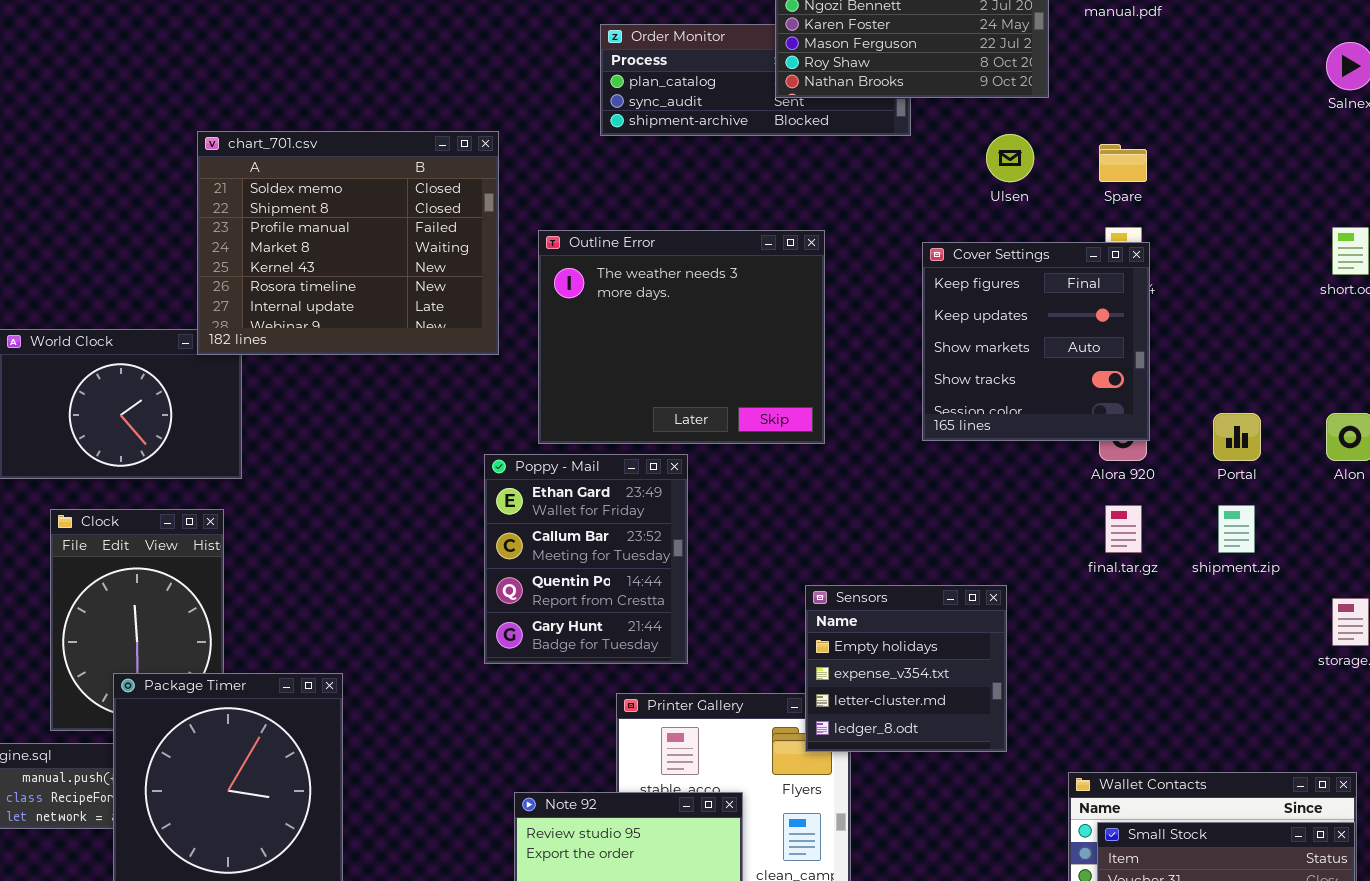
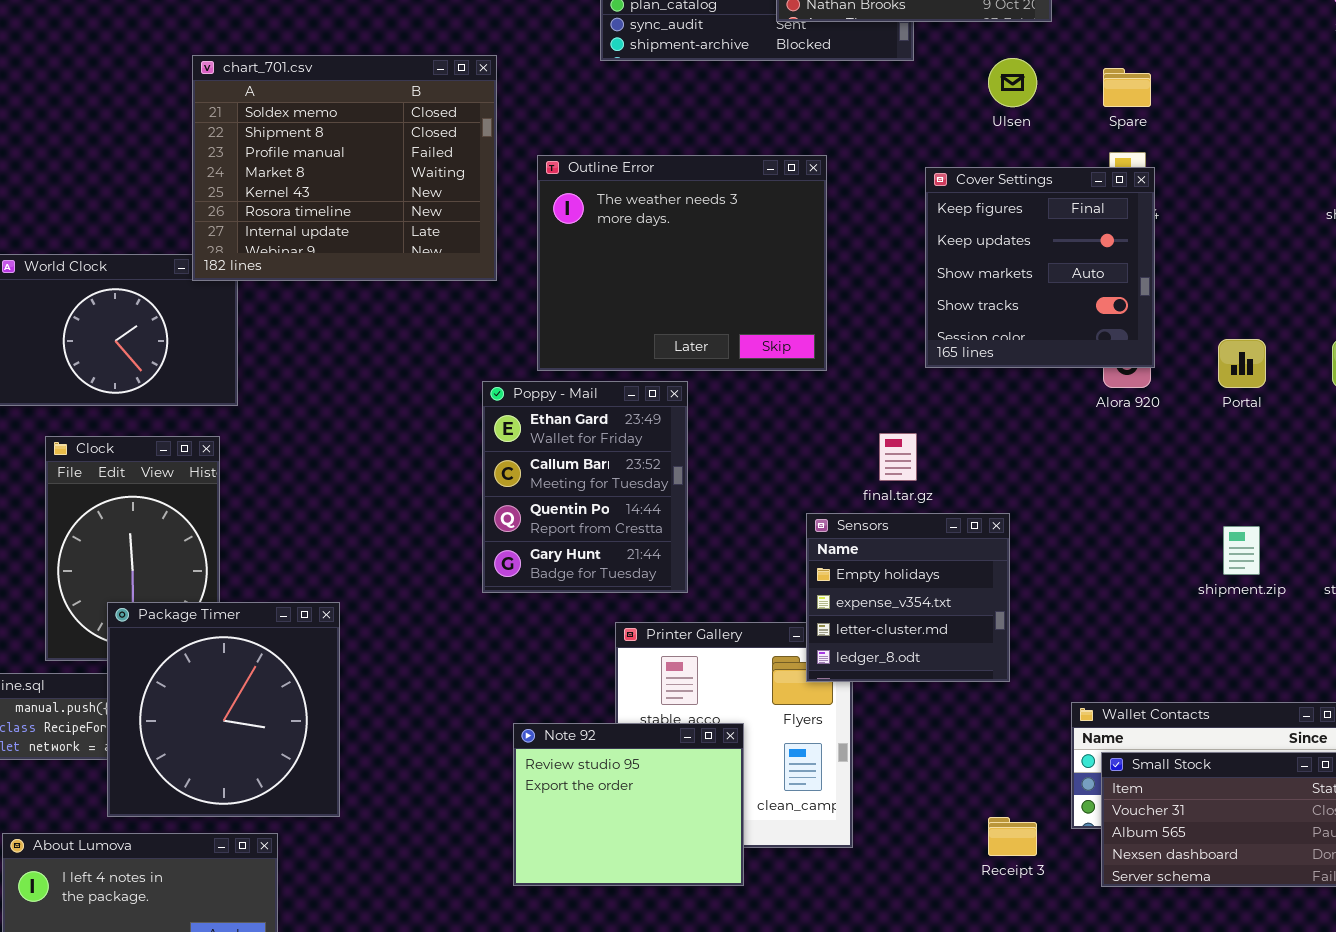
final.tar.gz: [1105,505,1142,553] -> [879,433,917,481], moved
shipment.zip: [1218,505,1255,553] -> [1223,526,1260,575], moved

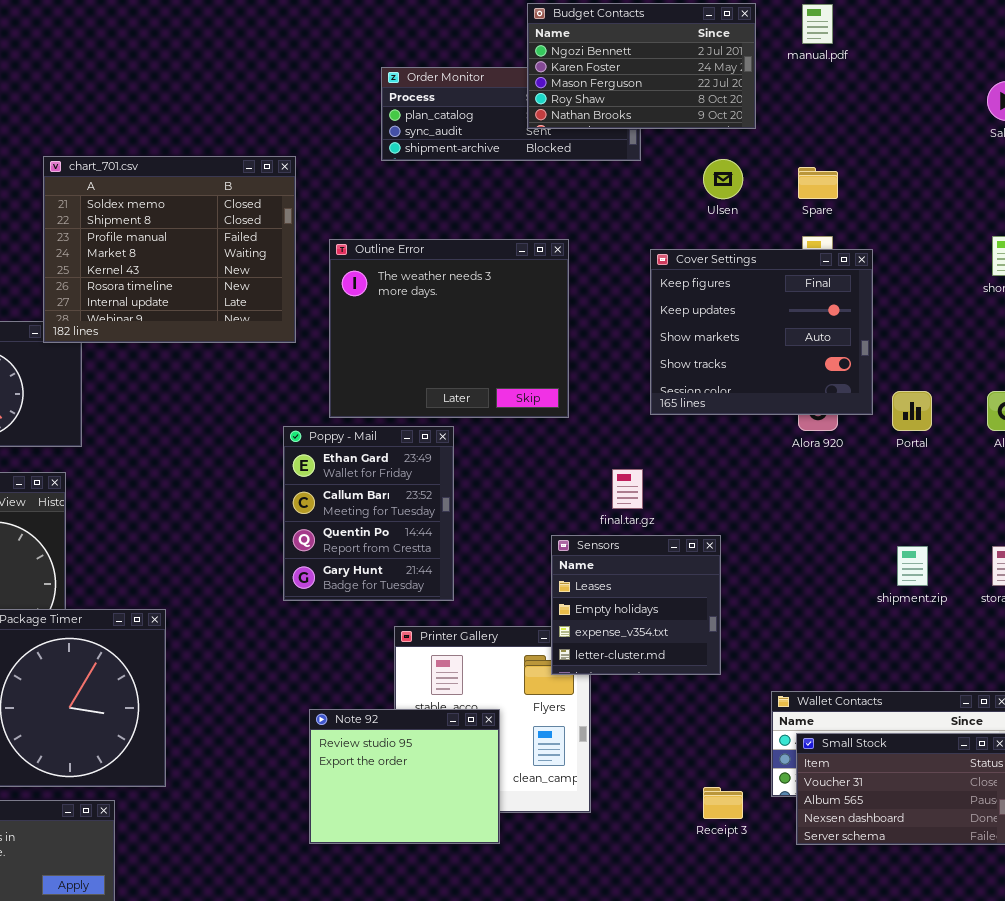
Cover Settings: [925,167,1155,368] -> [650,249,873,415], resized
Sensors: [806,513,1010,682] -> [551,535,721,675], scrolled up 1 row

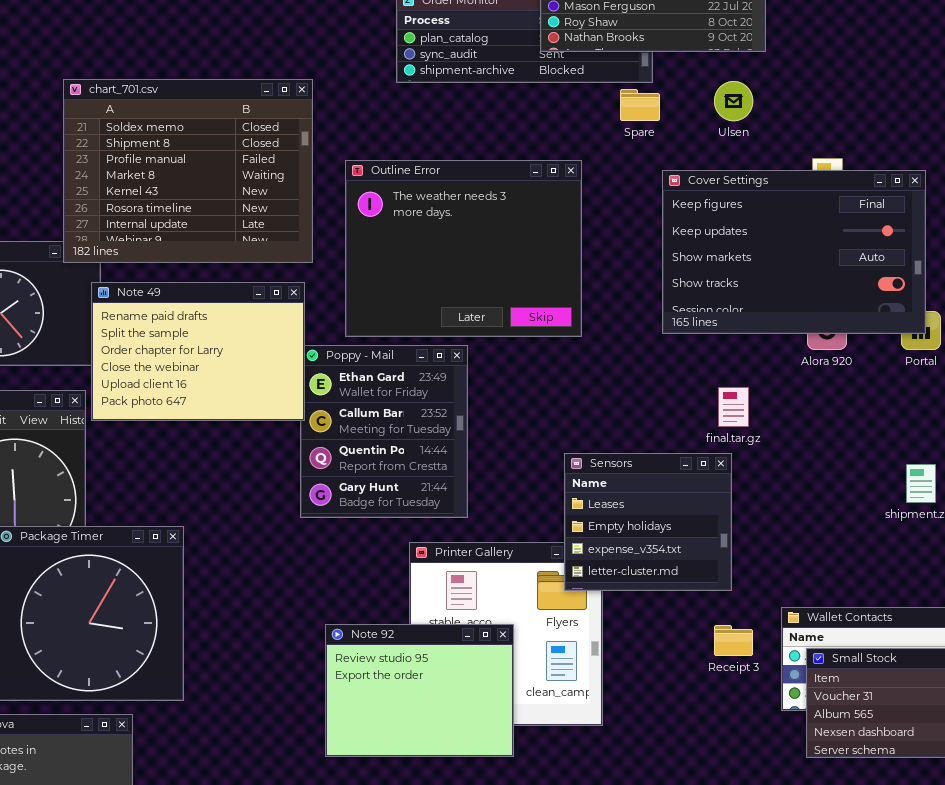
Spare: [798,167,838,199] -> [620,89,660,121], moved
Cover Settings: [650,249,873,415] -> [662,170,926,334], resized
Note 49: none -> [91,282,305,421], opened
final.tar.gz: [612,469,643,509] -> [718,387,749,427], moved
Receipt 3: [703,787,743,819] -> [714,625,753,656], moved

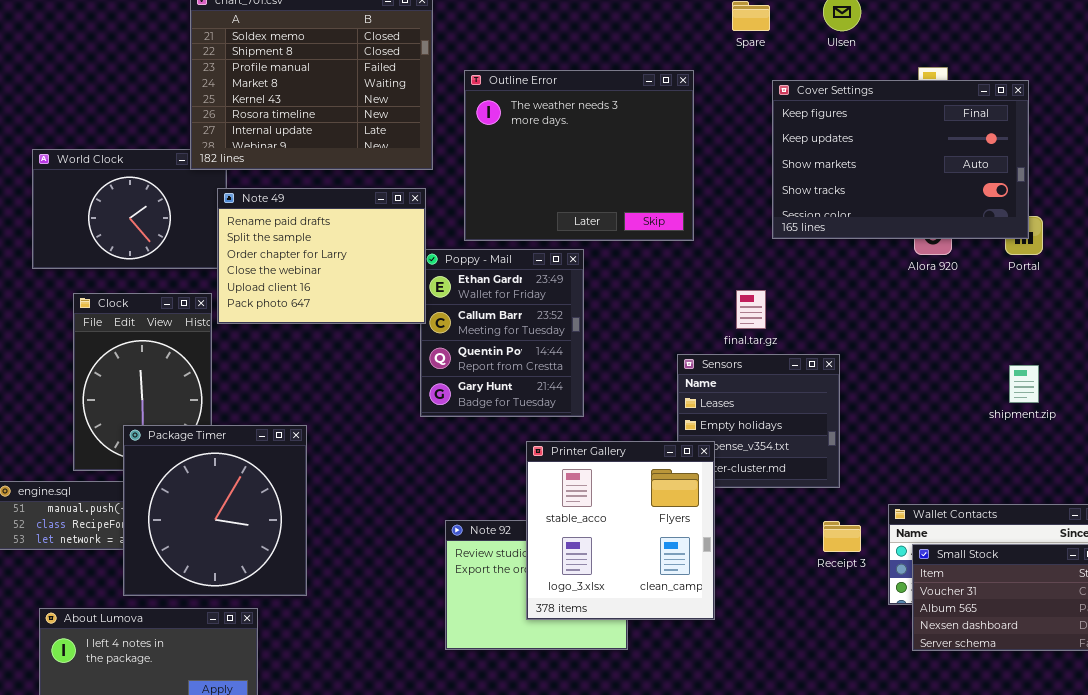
final.tar.gz: [718,387,749,427] -> [736,290,766,329], moved
Printer Gallery: [409,542,603,726] -> [526,441,715,620], raised

